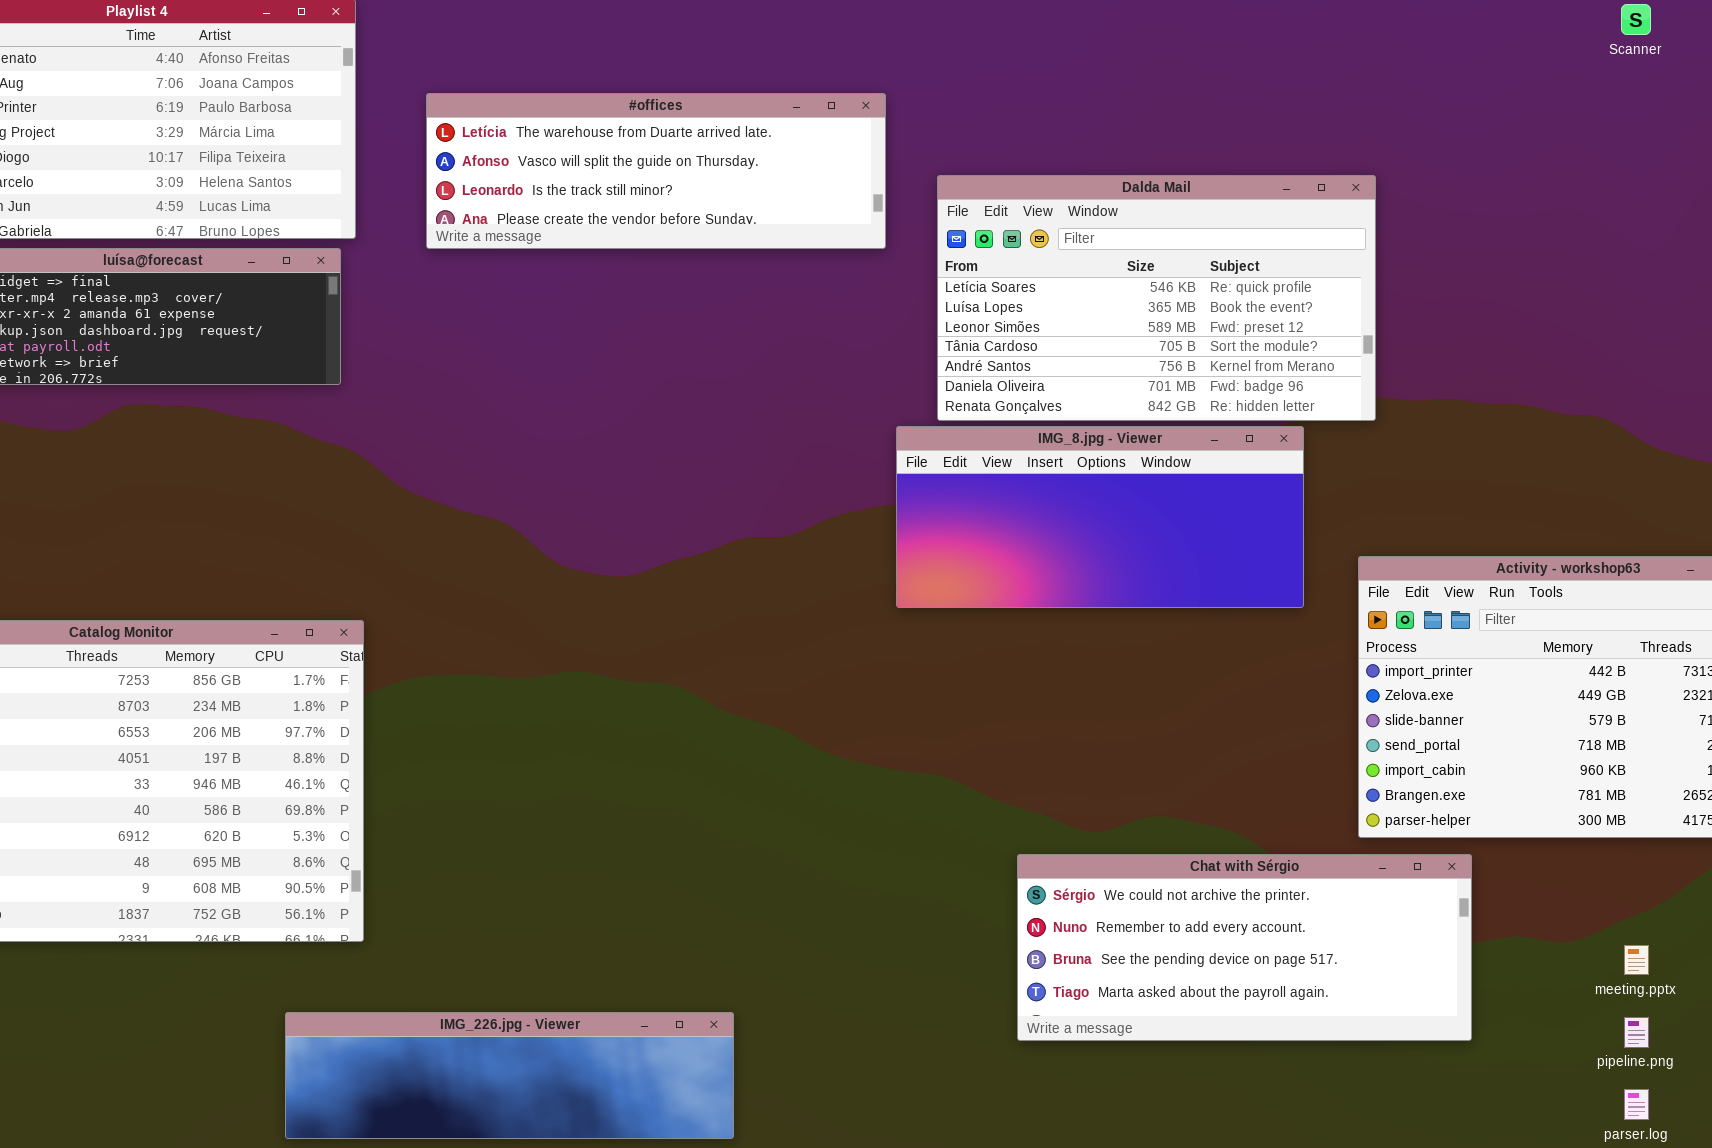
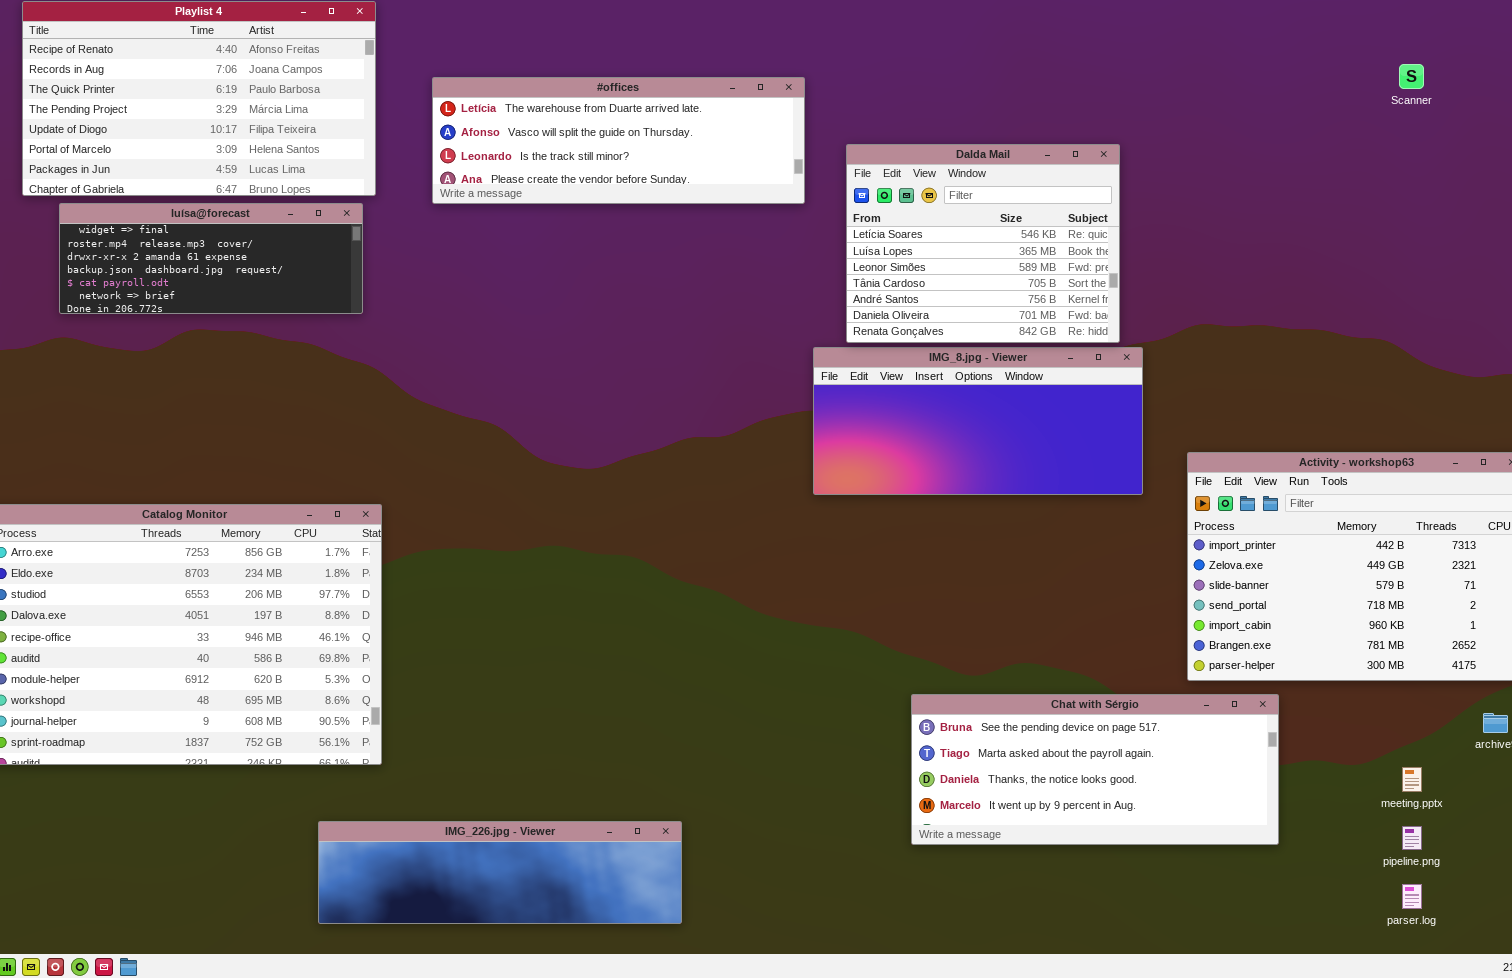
Scanner: [1621,4,1651,35] -> [1399,64,1424,89], moved
Dalda Mail: [937,175,1376,421] -> [846,144,1120,343], resized
Chat with Sérgio: [1017,854,1472,1041] -> [911,694,1279,845], scrolled down 2 rows

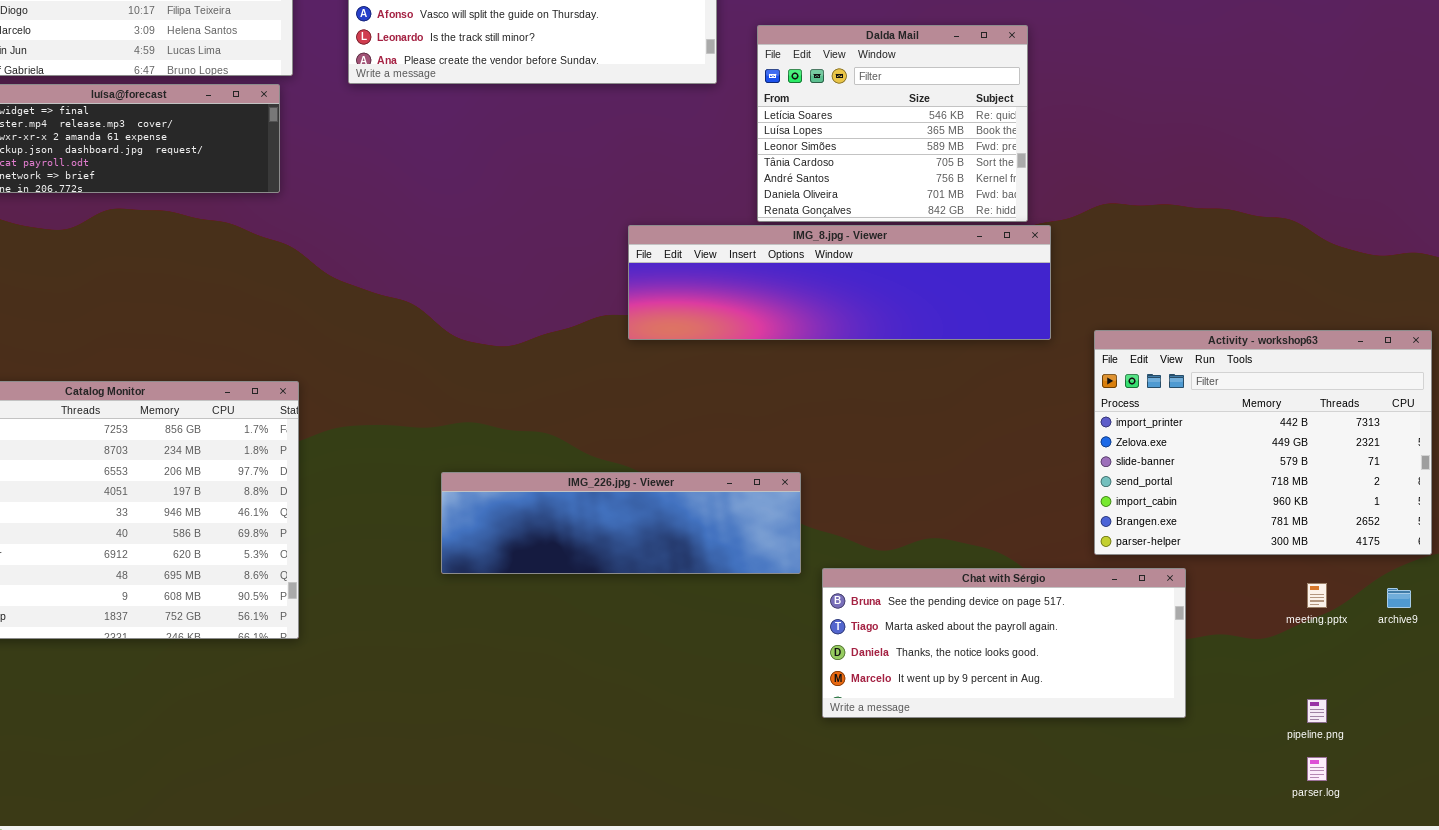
IMG_8.jpg - Viewer: [813,347,1143,495] -> [628,225,1051,340], resized
meeting.pptx: [1402,767,1422,792] -> [1307,583,1327,608], moved
IMG_226.jpg - Viewer: [318,821,682,924] -> [441,472,801,574], moved

